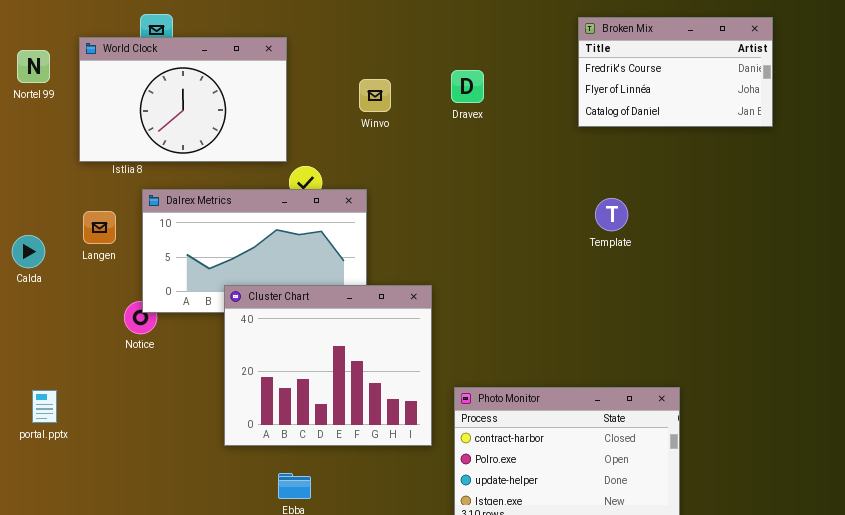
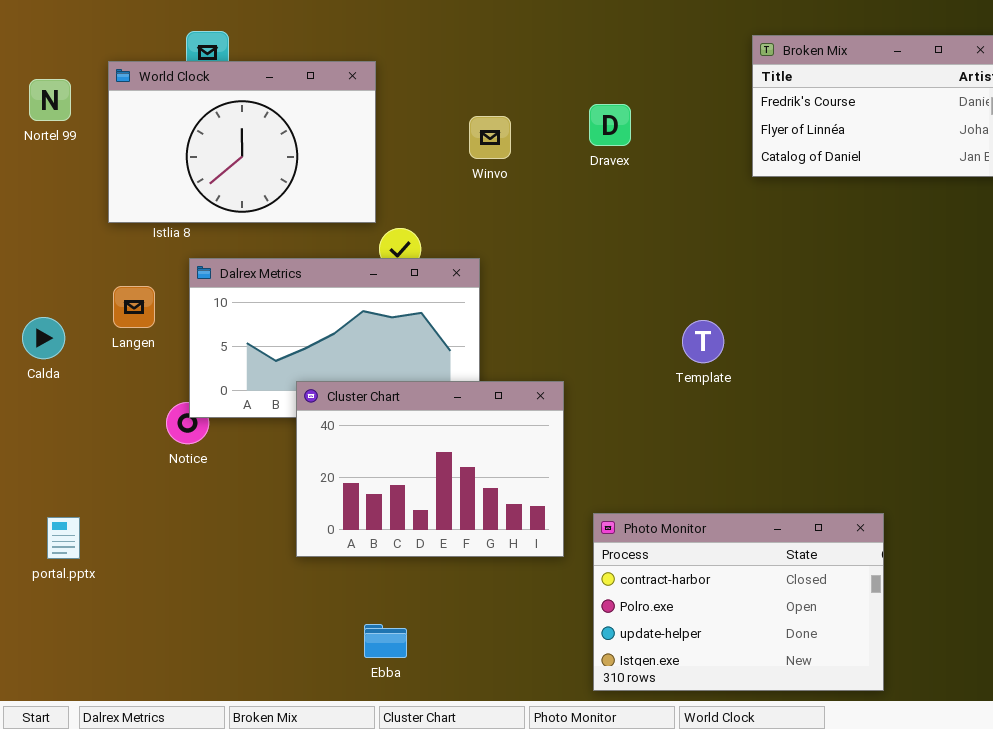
Template: [595,198,628,231] -> [682,320,724,363], moved
Cluster Chart: [224,285,432,446] -> [296,381,564,557], resized

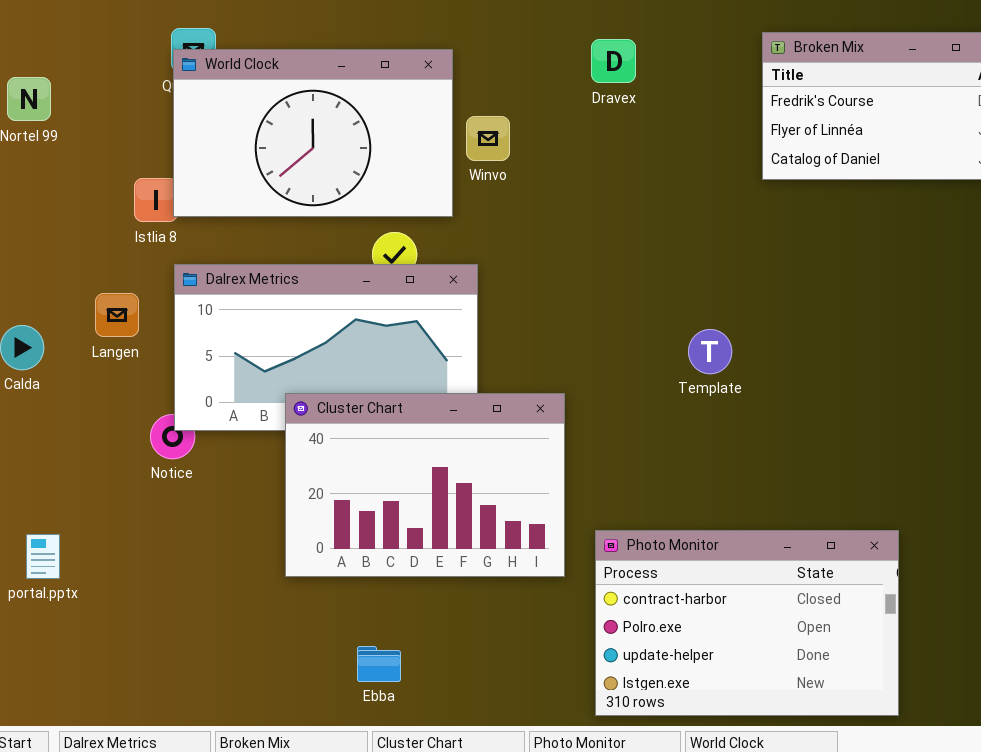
World Clock: [108,61,376,223] -> [173,49,453,217], moved
Dravex: [589,104,631,146] -> [591,39,636,83], moved

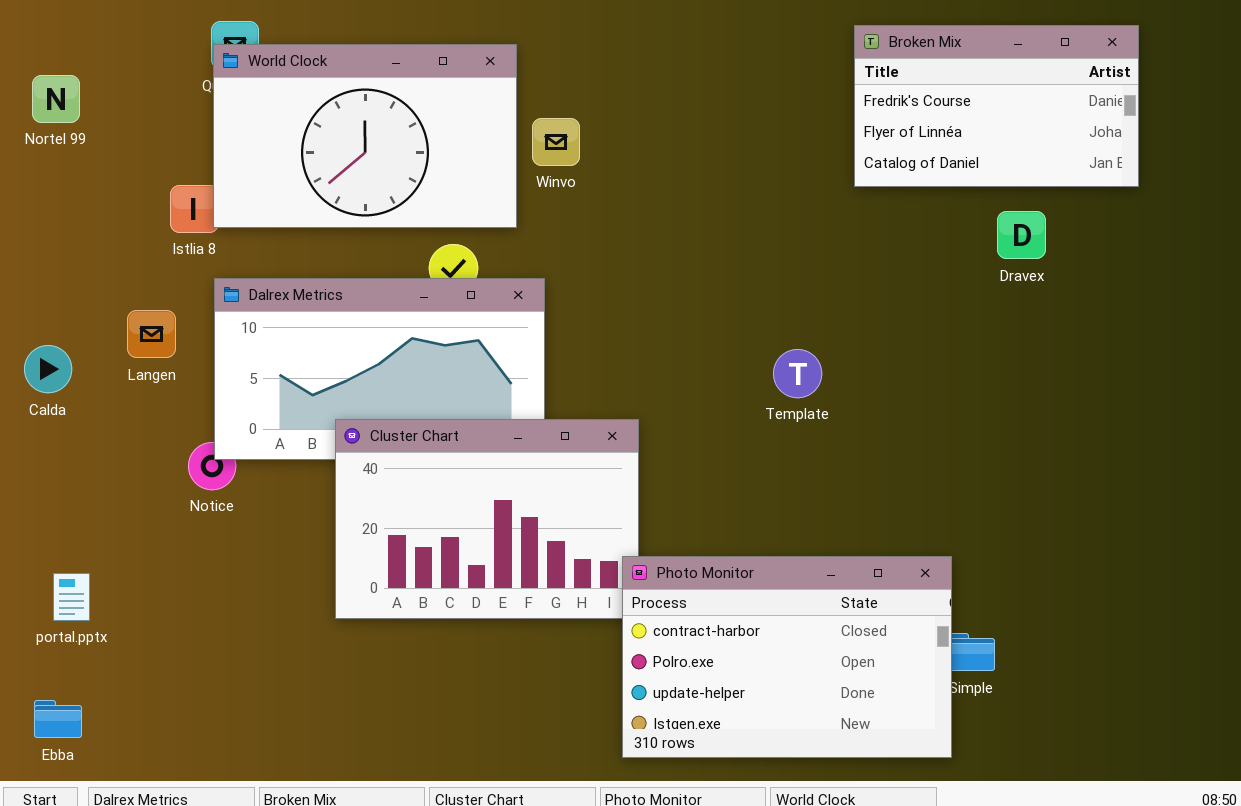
Dravex: [591,39,636,83] -> [997,211,1046,259], moved
Photo Monitor: [595,530,899,716] -> [622,556,952,758], moved
Ebba: [357,646,401,682] -> [34,700,82,738], moved

